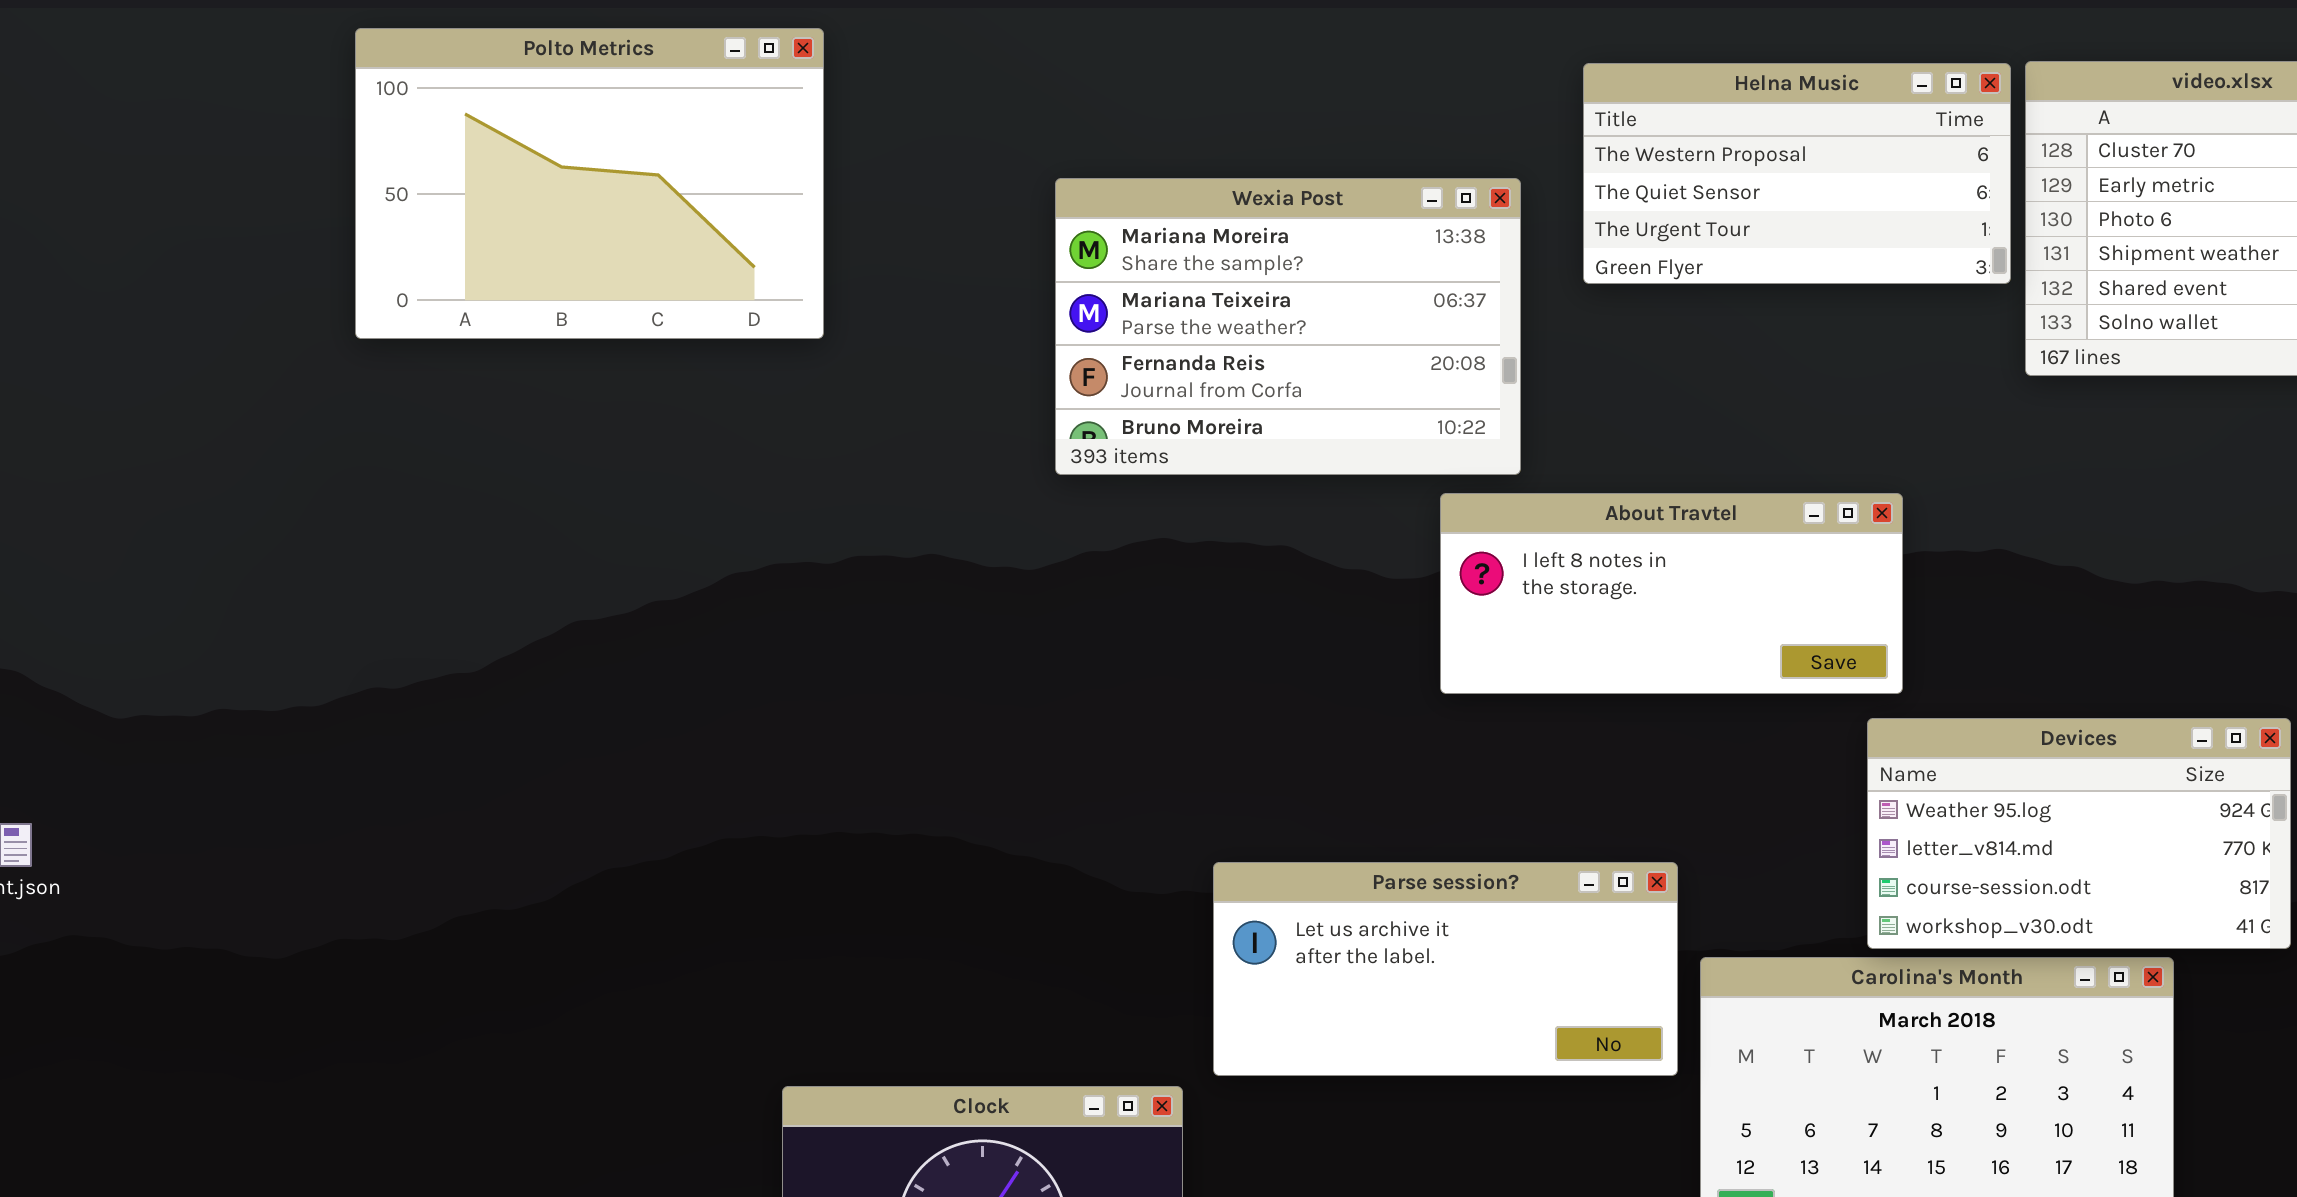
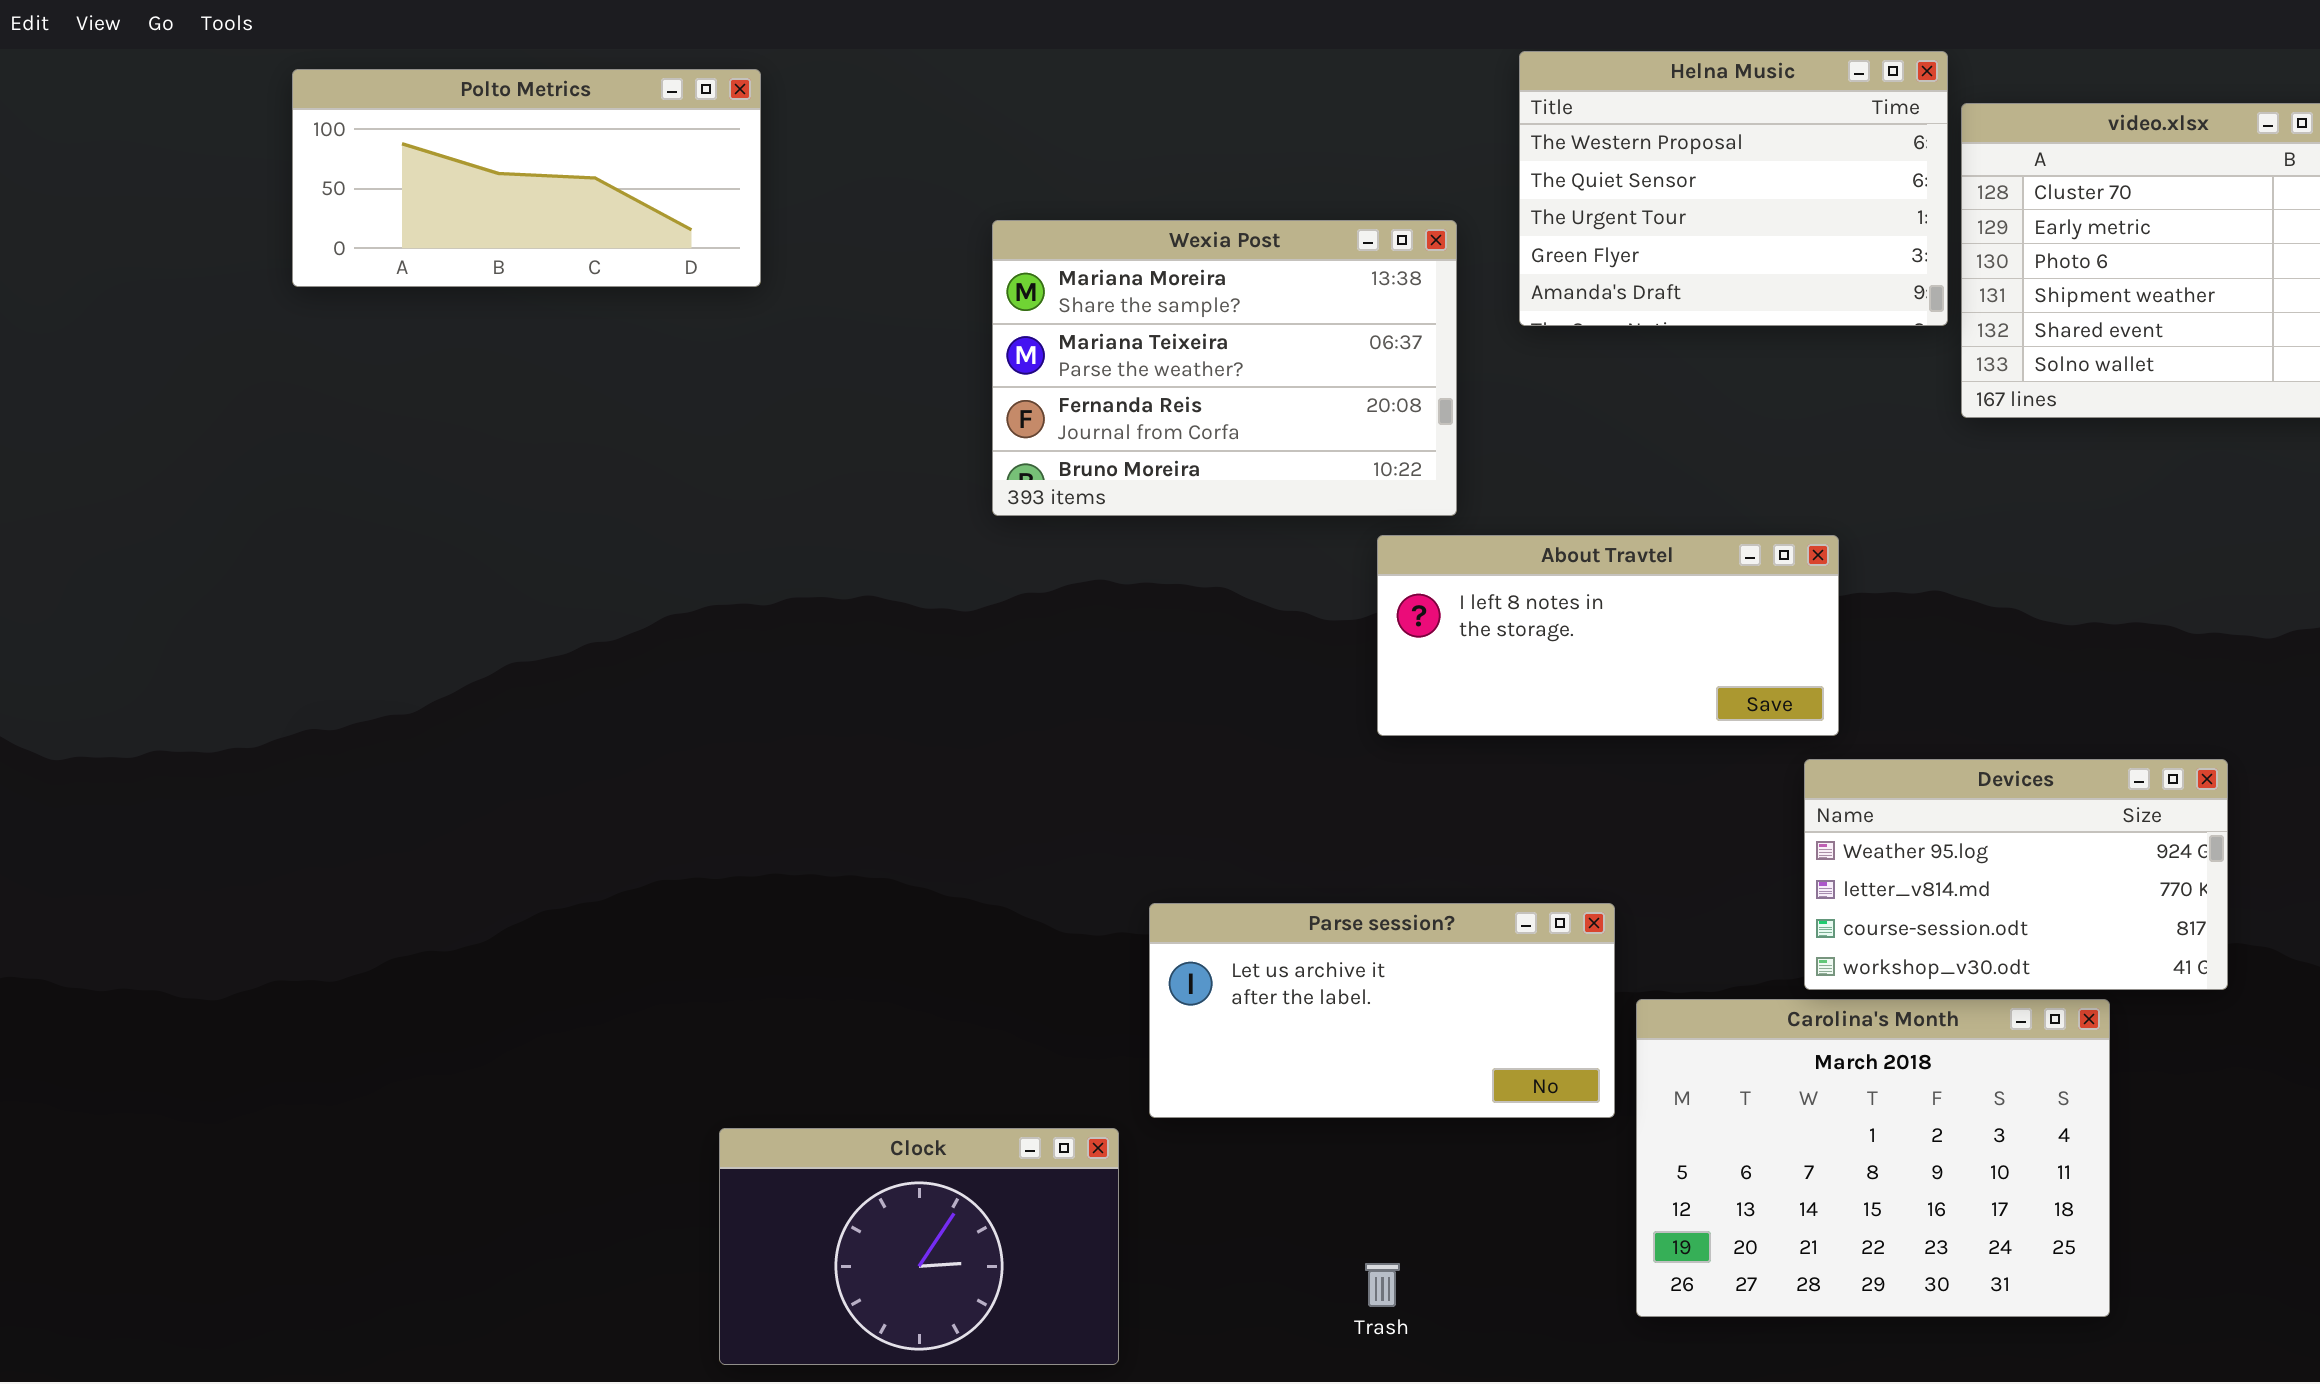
Polto Metrics: [355,28,824,339] -> [292,69,761,287], resized
Helna Music: [1583,63,2011,284] -> [1519,51,1948,326], resized

